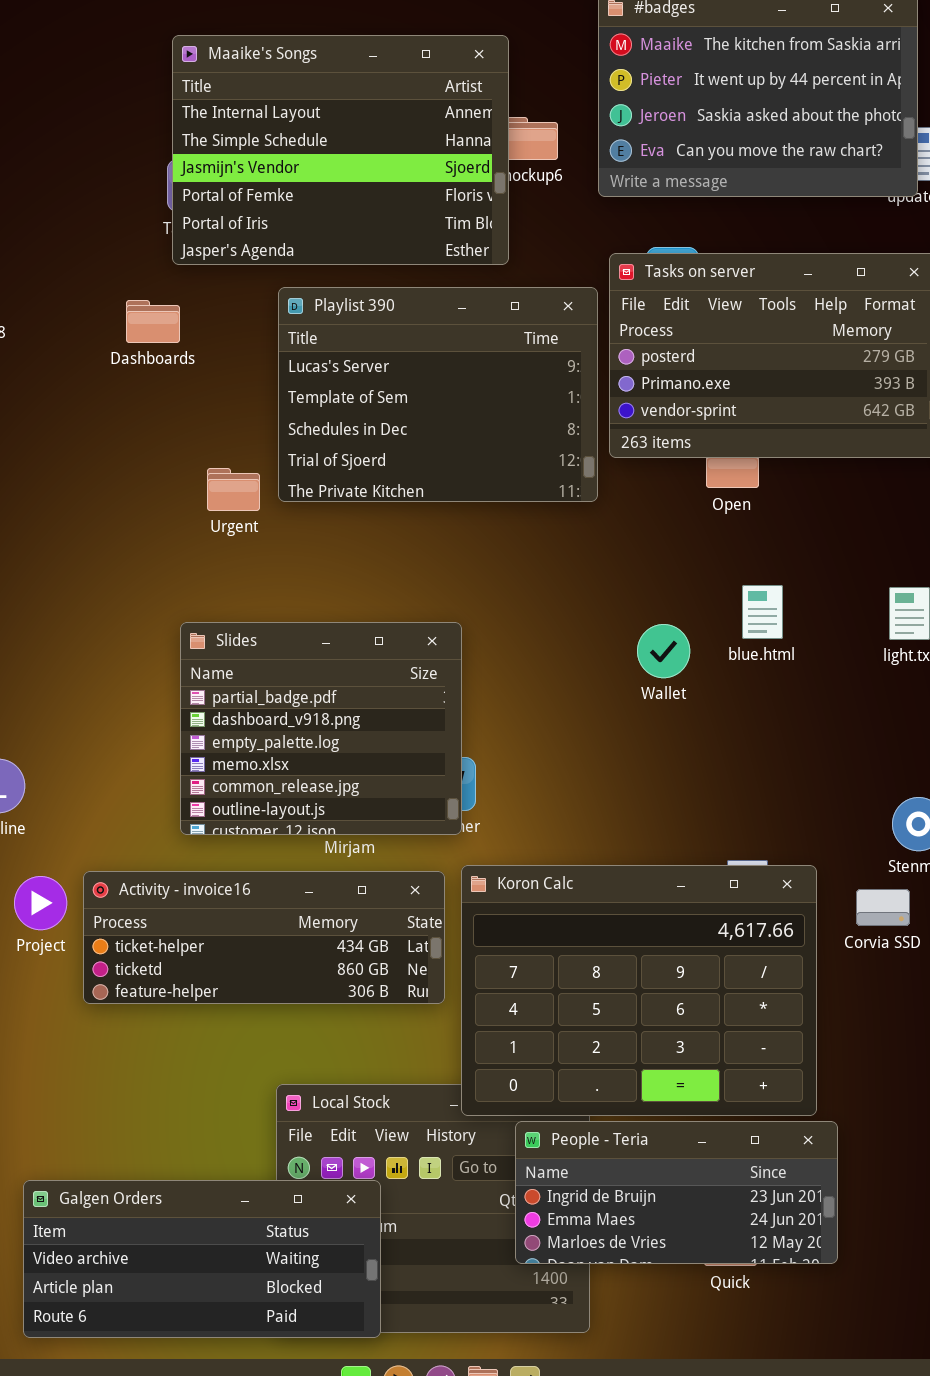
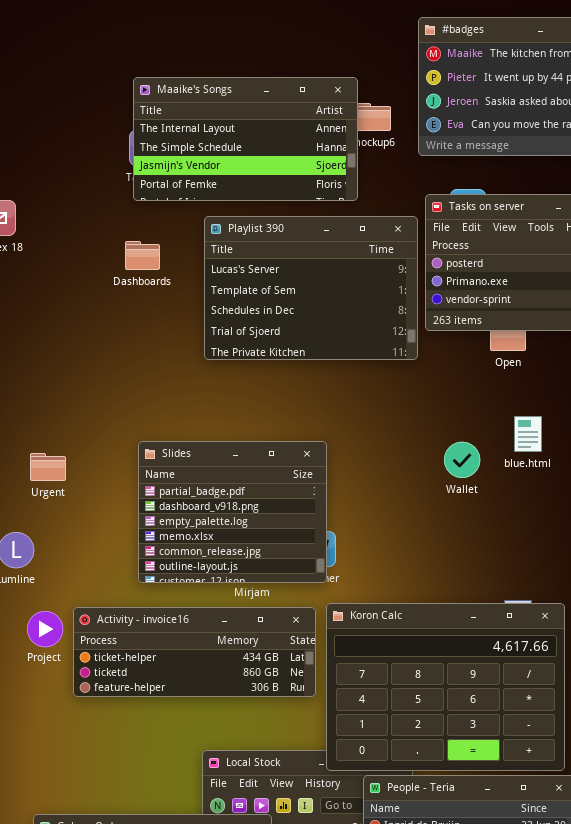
Maaike's Songs: [172,35,509,265] -> [133,77,358,201], resized
Dashboards: [126,300,180,343] -> [125,241,160,270], moved
Urgent: [207,468,260,511] -> [30,453,66,481], moved

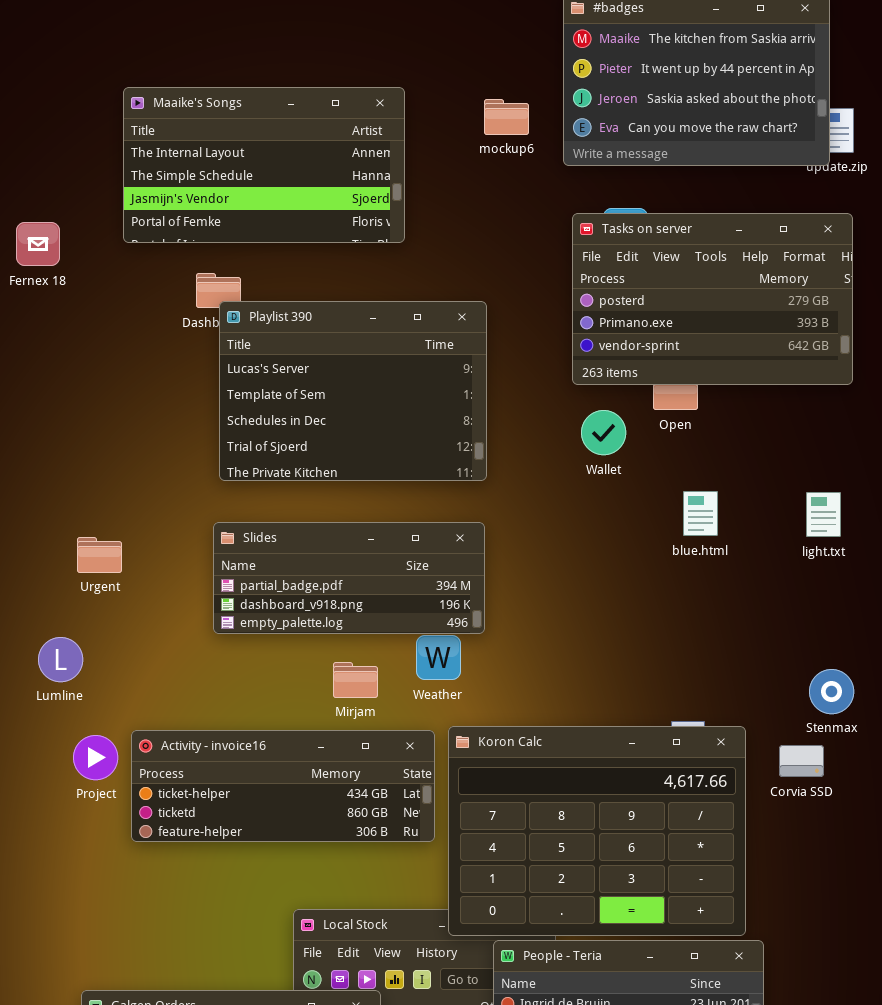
Maaike's Songs: [133,77,358,201] -> [123,87,405,243], moved
Playlist 390: [204,216,418,360] -> [219,301,487,481], moved
Slides: [138,441,327,583] -> [213,522,485,634], resized
Wallet: [444,442,480,478] -> [581,410,626,455], moved

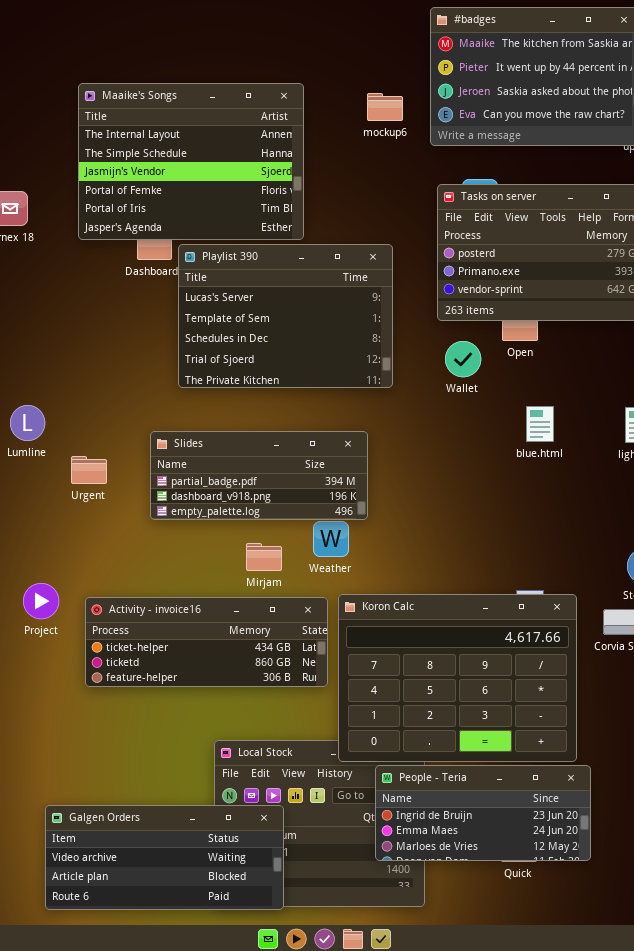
Maaike's Songs: [123,87,405,243] -> [78,83,304,240], resized
Playlist 390: [219,301,487,481] -> [178,244,393,388], moved
Urgent: [77,537,122,573] -> [71,456,107,484], moved
Lumline: [38,637,83,682] -> [10,405,45,441], moved
Project: [73,735,118,780] -> [23,583,59,619], moved

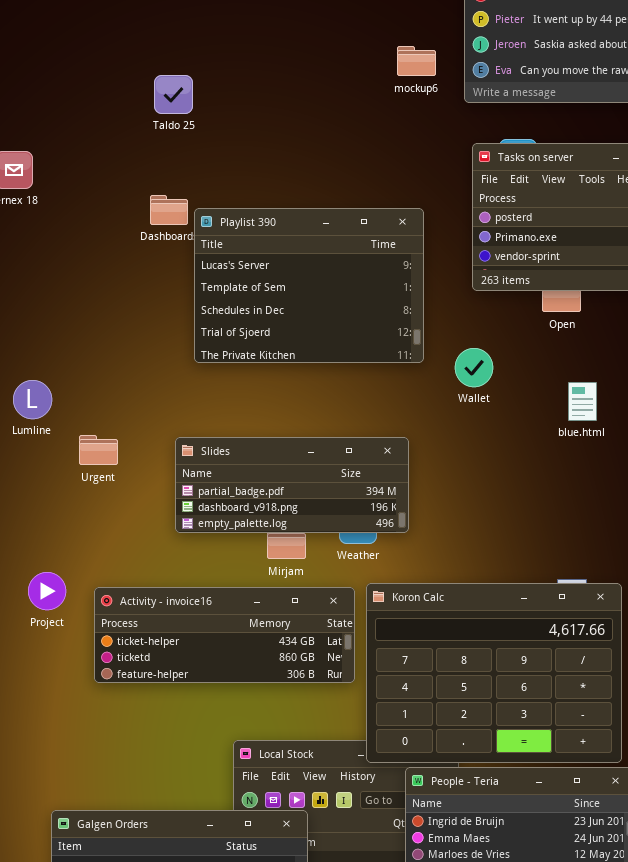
Maaike's Songs: [78,83,304,240] -> none, closed
Wallet: [445,341,481,377] -> [455,348,493,387], moved
Slides: [150,431,368,520] -> [175,437,409,533], moved

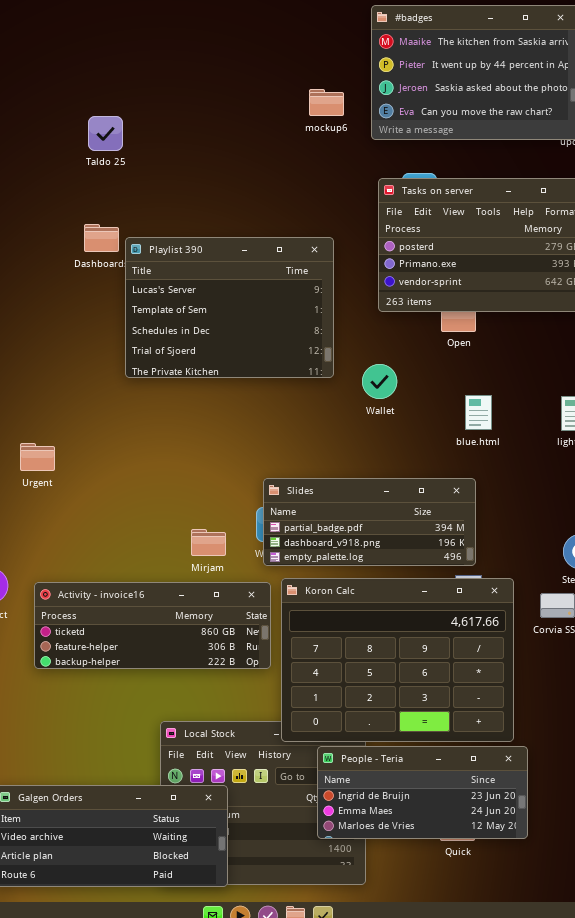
Slides: [175,437,409,533] -> [263,478,476,566], moved
Activity - invoice16: [94,587,355,683] -> [34,582,271,669], scrolled down 1 row

